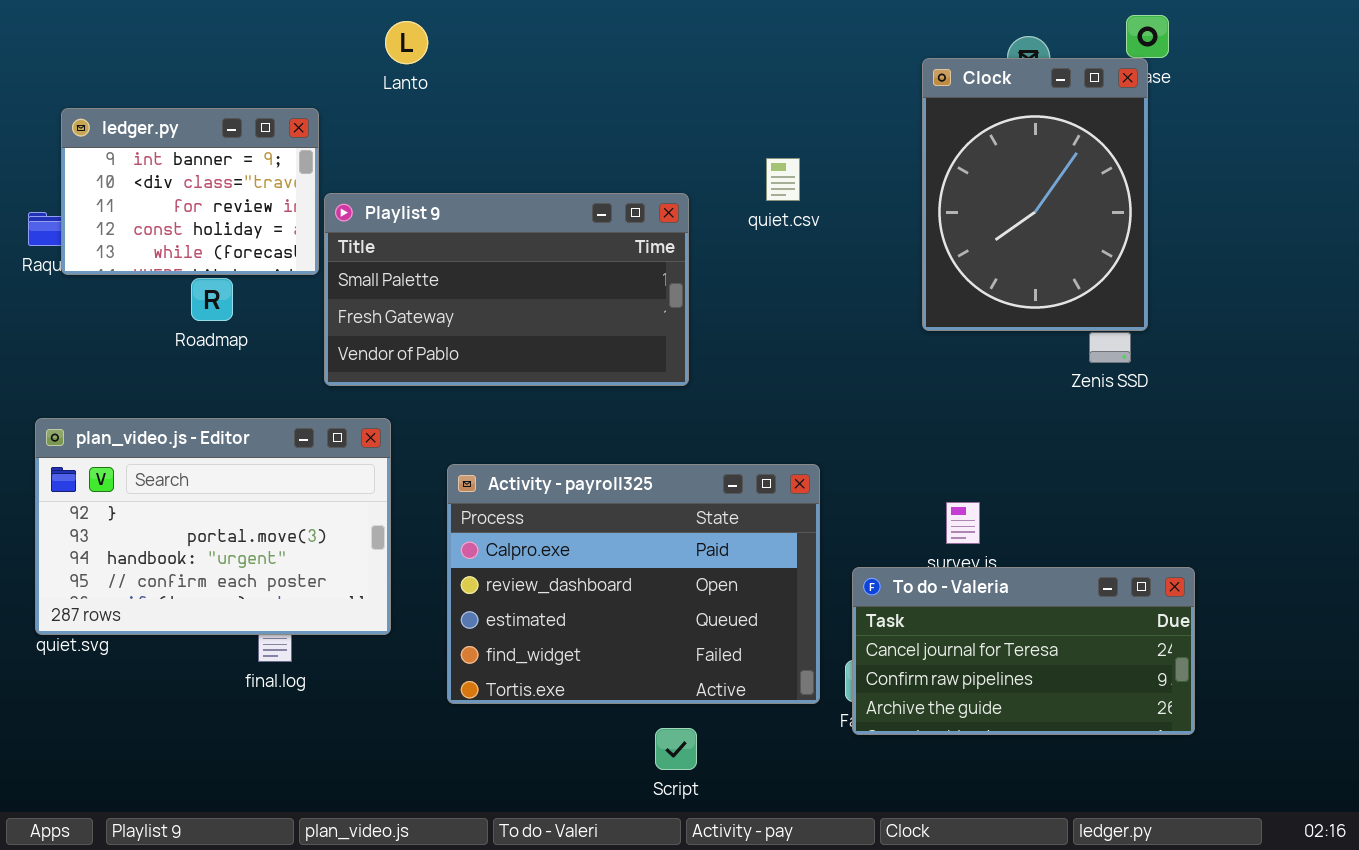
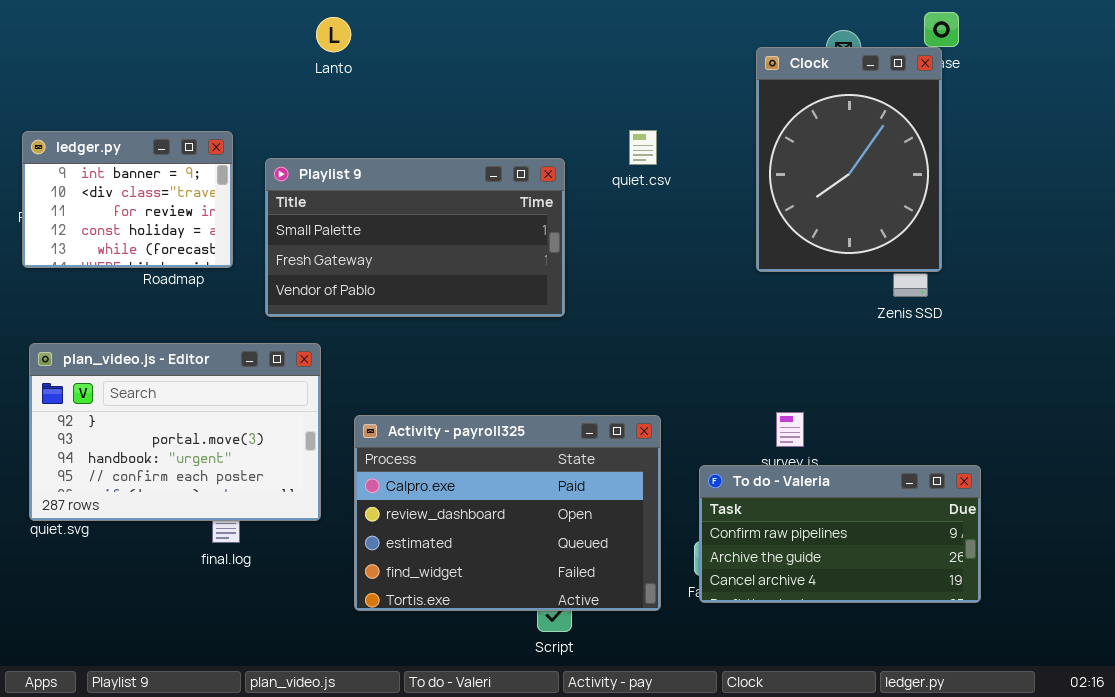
ledger.py: [61,108,319,275] -> [22,131,233,268], moved
Activity - payroll325: [447,464,820,704] -> [354,415,661,611], moved
To do - Valeria: [852,567,1195,735] -> [699,465,981,603], scrolled down 1 row

